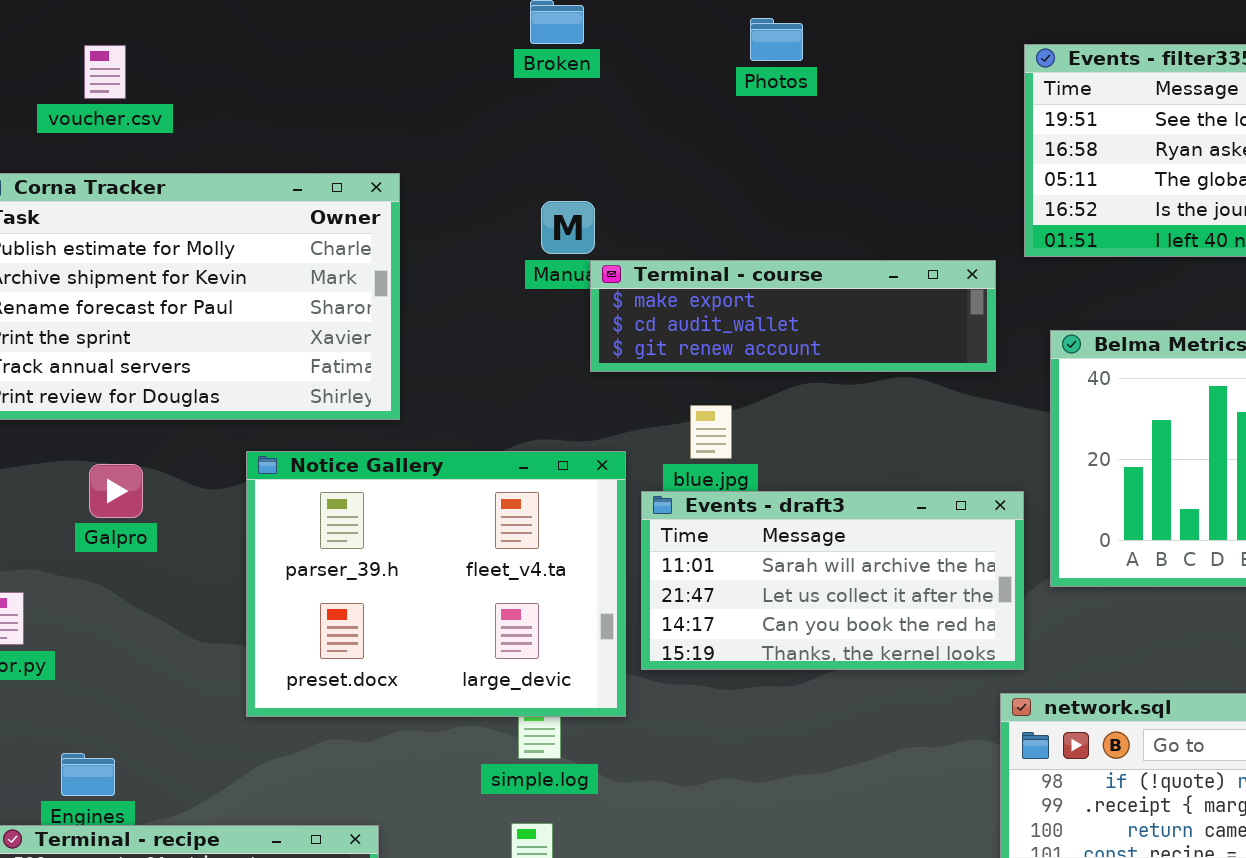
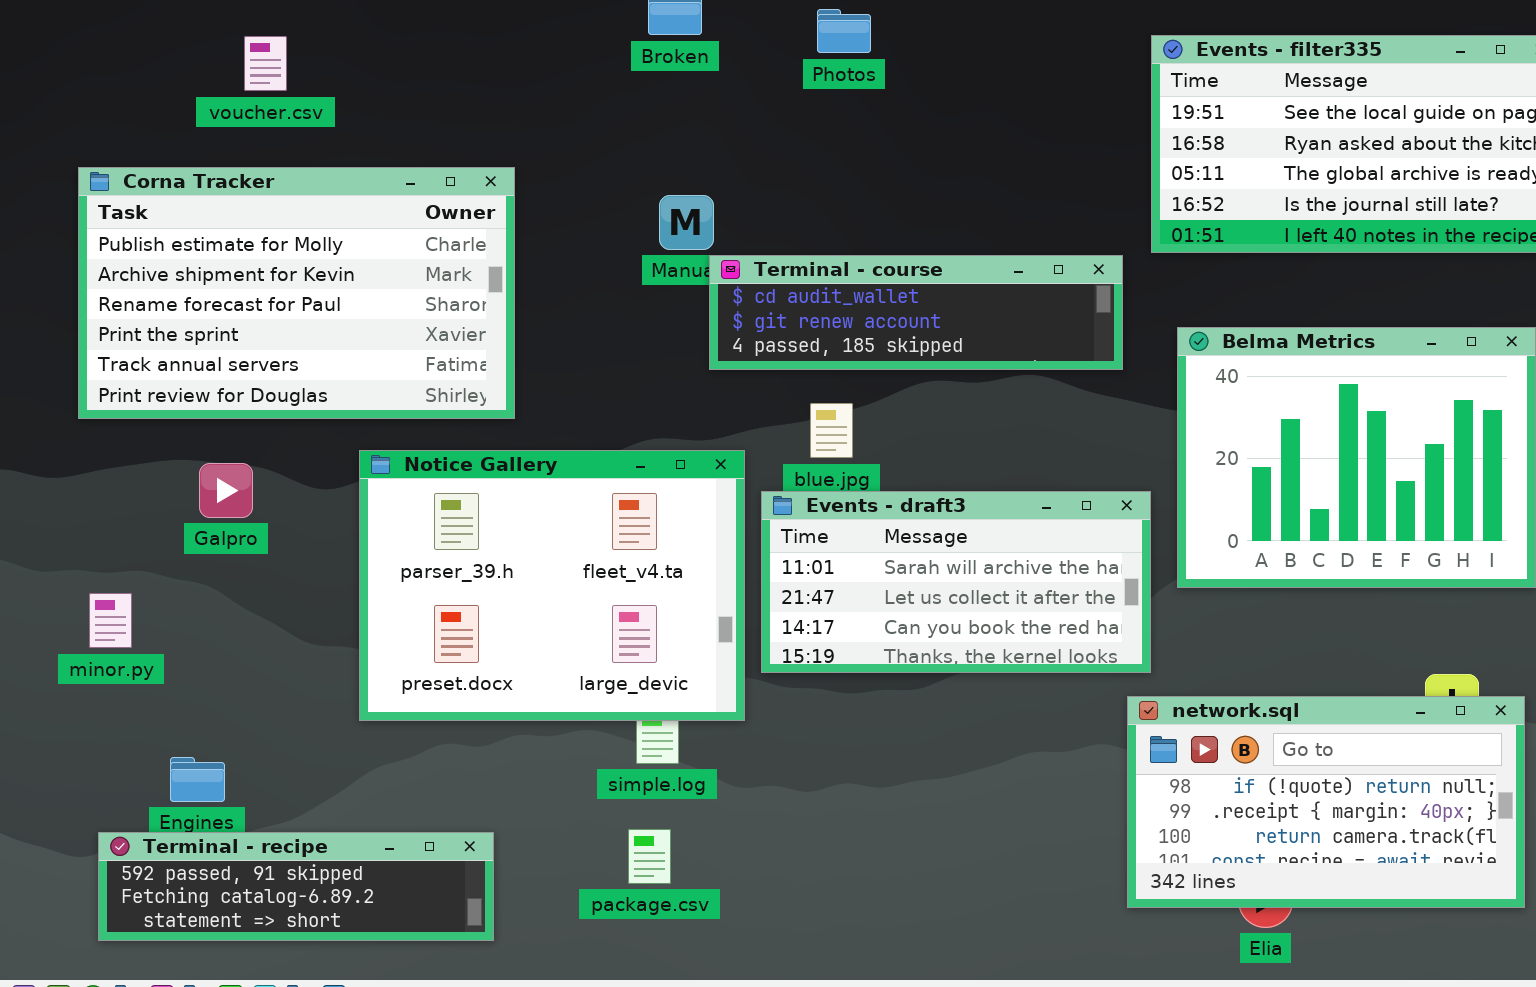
Photos: [750,18,803,61] -> [817,9,871,53], moved
voucher.csv: [84,45,126,99] -> [244,36,287,91], moved
Terminal - course: [590,260,996,372] -> [709,255,1123,370], scrolled down 1 row

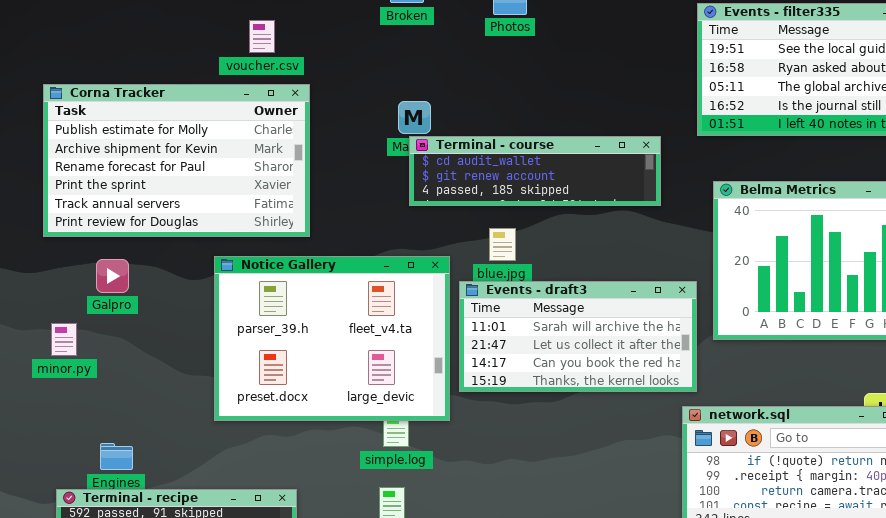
voucher.csv: [244,36,287,91] -> [249,20,275,53], moved
Terminal - course: [709,255,1123,370] -> [409,136,661,206], moved
Galpro: [199,463,253,518] -> [96,259,129,293], moved
minor.py: [89,593,132,648] -> [51,323,77,356], moved

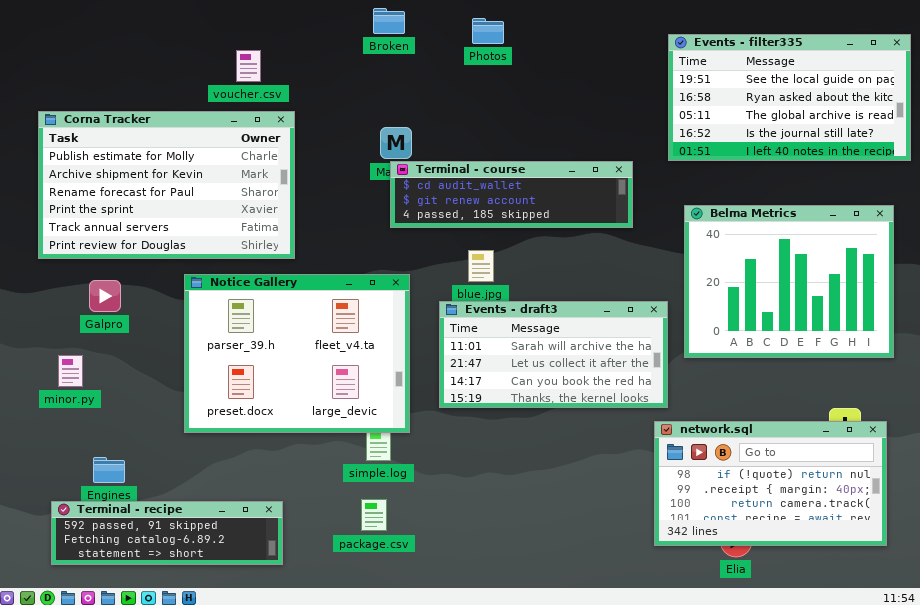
Notice Gallery: [214,256,450,421] -> [184,274,410,433], moved
minor.py: [51,323,77,356] -> [58,355,83,387], moved

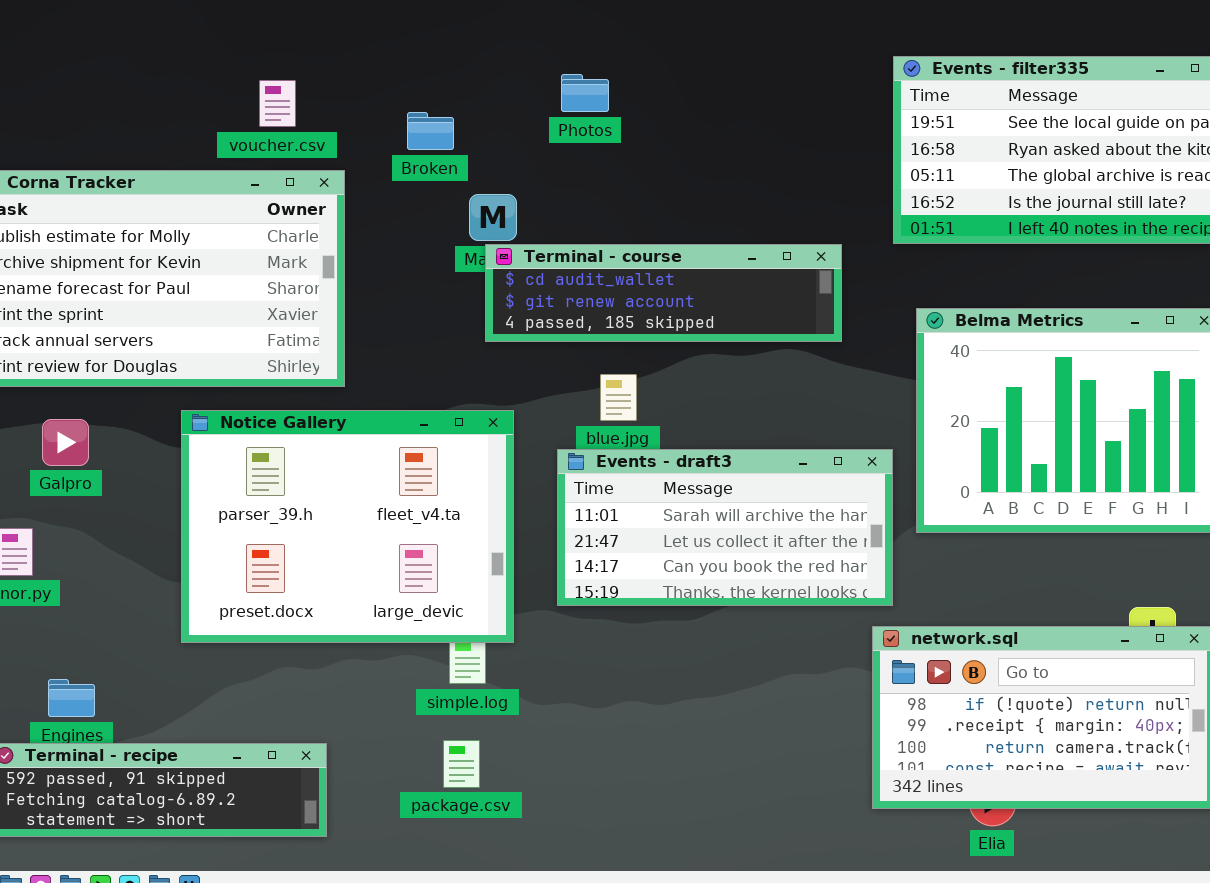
Broken: [373,8,405,34] -> [407,112,454,150], moved
Photos: [472,18,504,44] -> [561,74,609,112], moved

